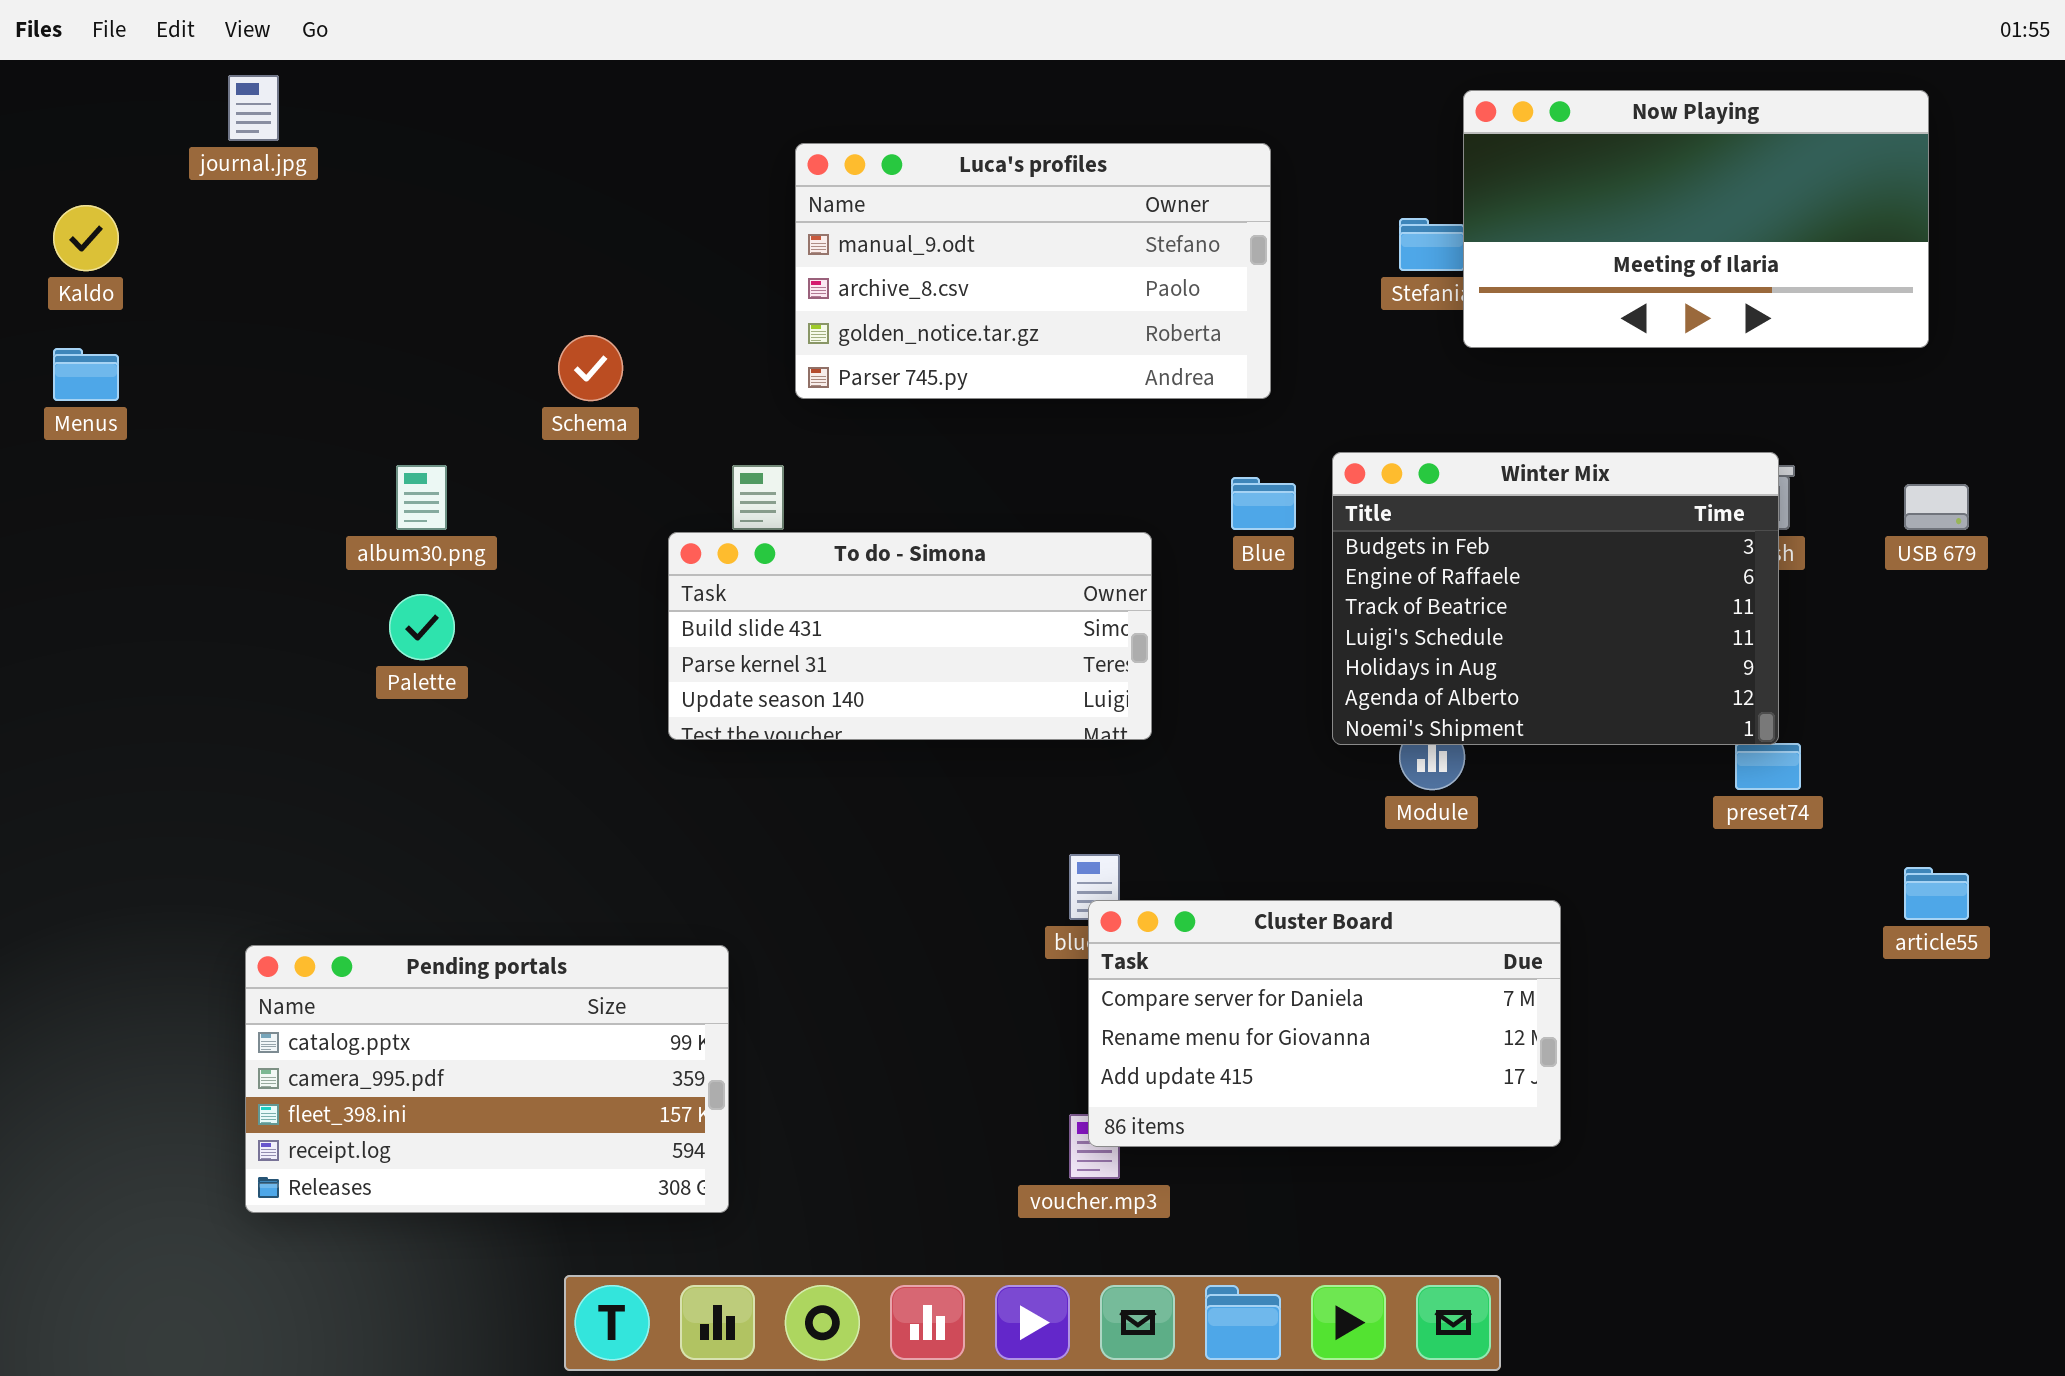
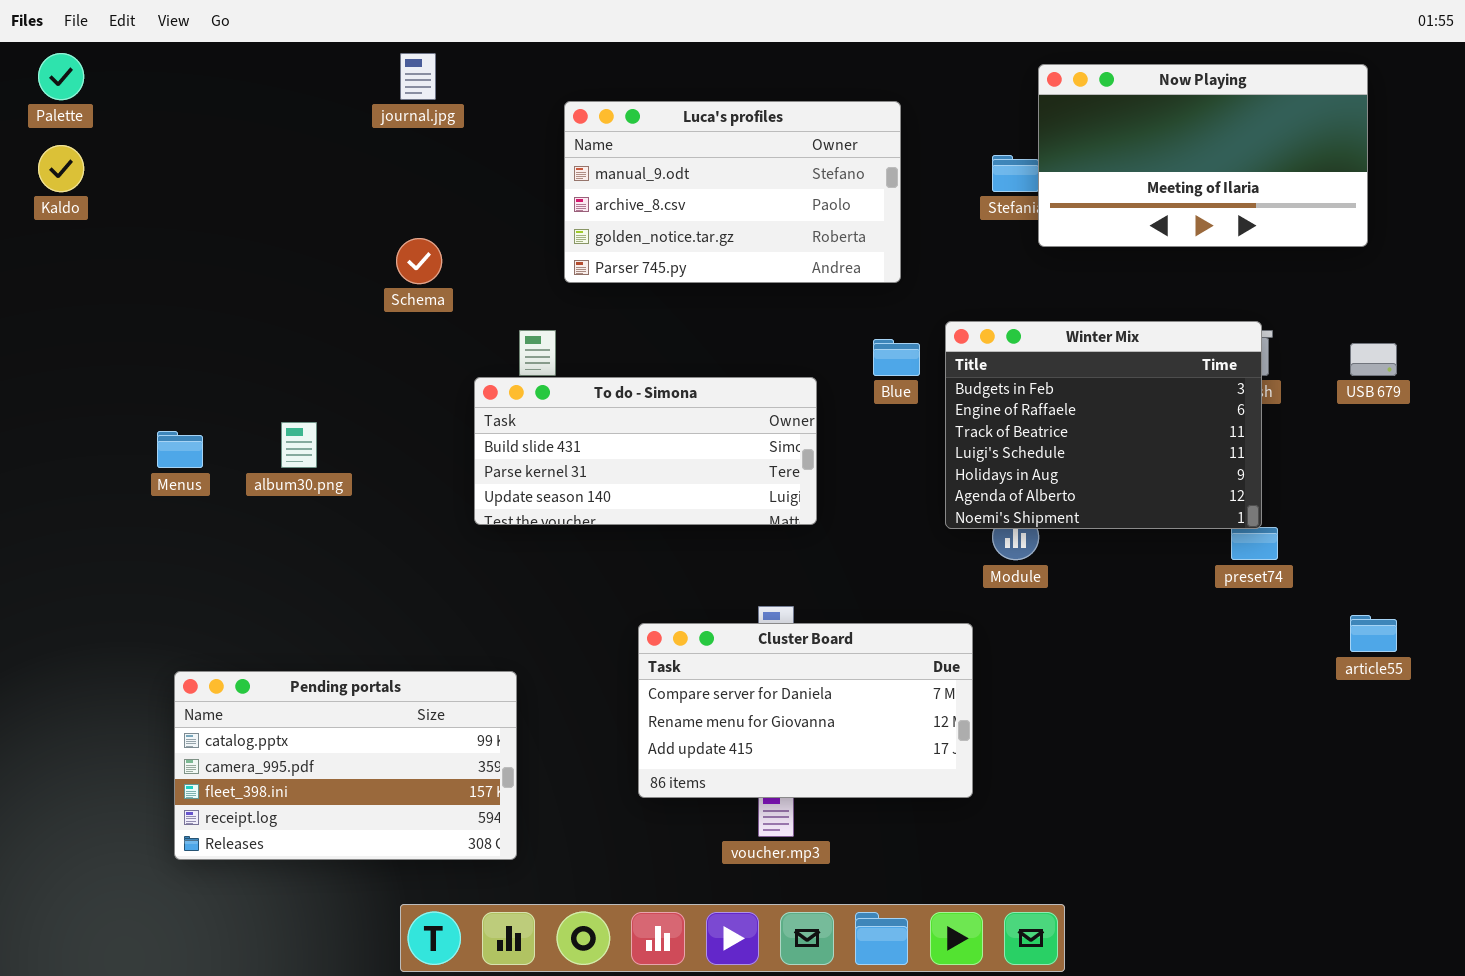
journal.jpg: [228,75,279,141] -> [400,53,436,100], moved
Menus: [53,348,119,401] -> [157,431,203,468], moved
album30.png: [396,465,447,530] -> [281,422,317,468], moved
Palette: [389,594,455,660] -> [38,53,84,100], moved
Cluster Board: [1088,900,1561,1147] -> [638,623,973,798], moved

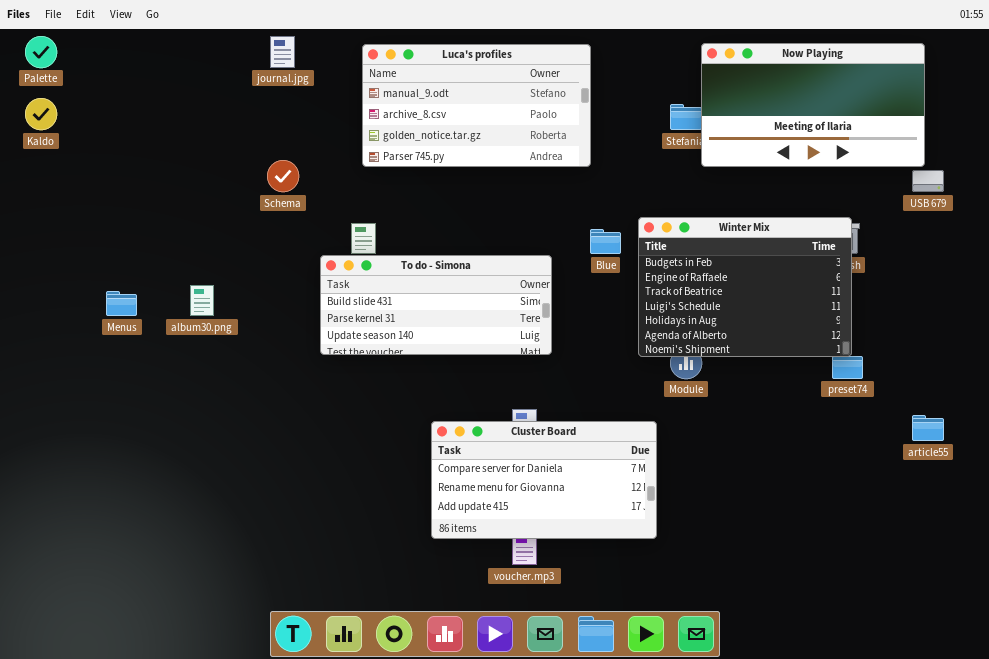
Luca's profiles: [564,101,901,283] -> [362,44,591,167], moved
USB 679: [1350,343,1397,376] -> [912,170,944,192], moved
Pending portals: [174,671,517,860] -> none, closed

